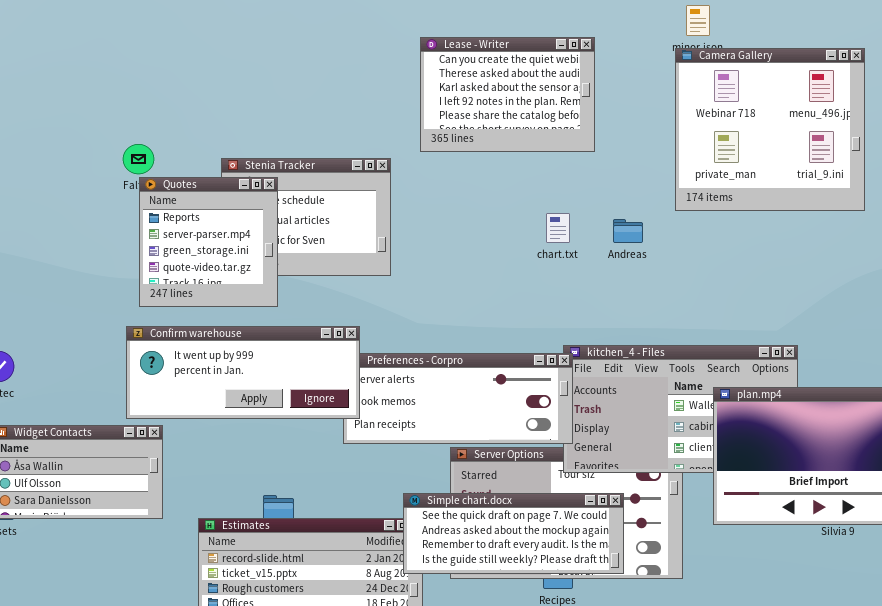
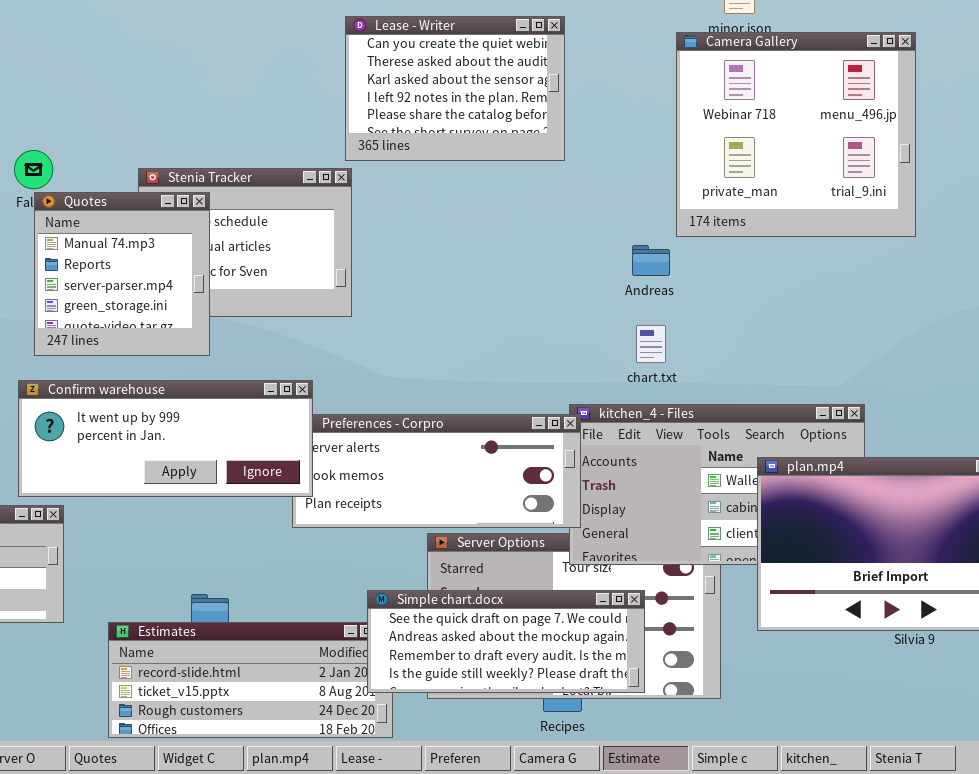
Lease - Writer: [420,37,595,152] -> [345,16,565,161], moved
Camera Gallery: [675,48,865,211] -> [676,32,916,237], moved
Quotes: [139,177,278,307] -> [34,192,210,356], scrolled up 1 row
chart.txt: [546,213,570,243] -> [636,325,666,363], moved

